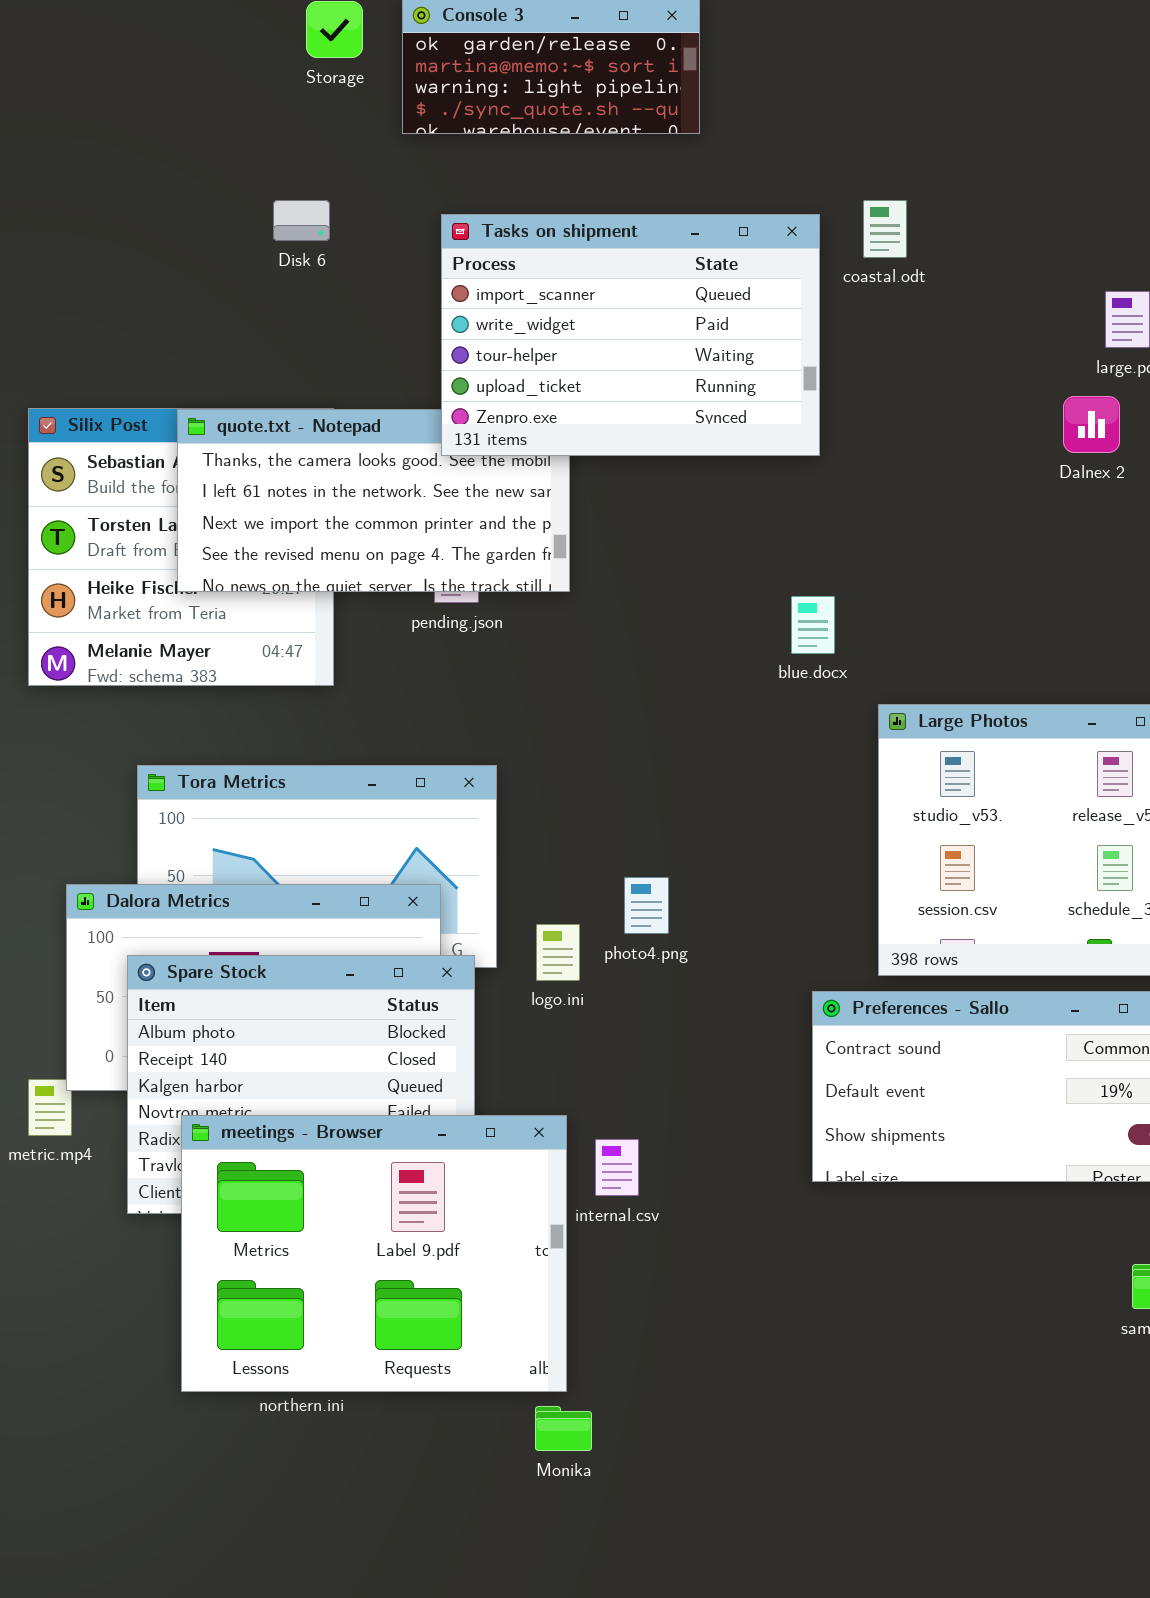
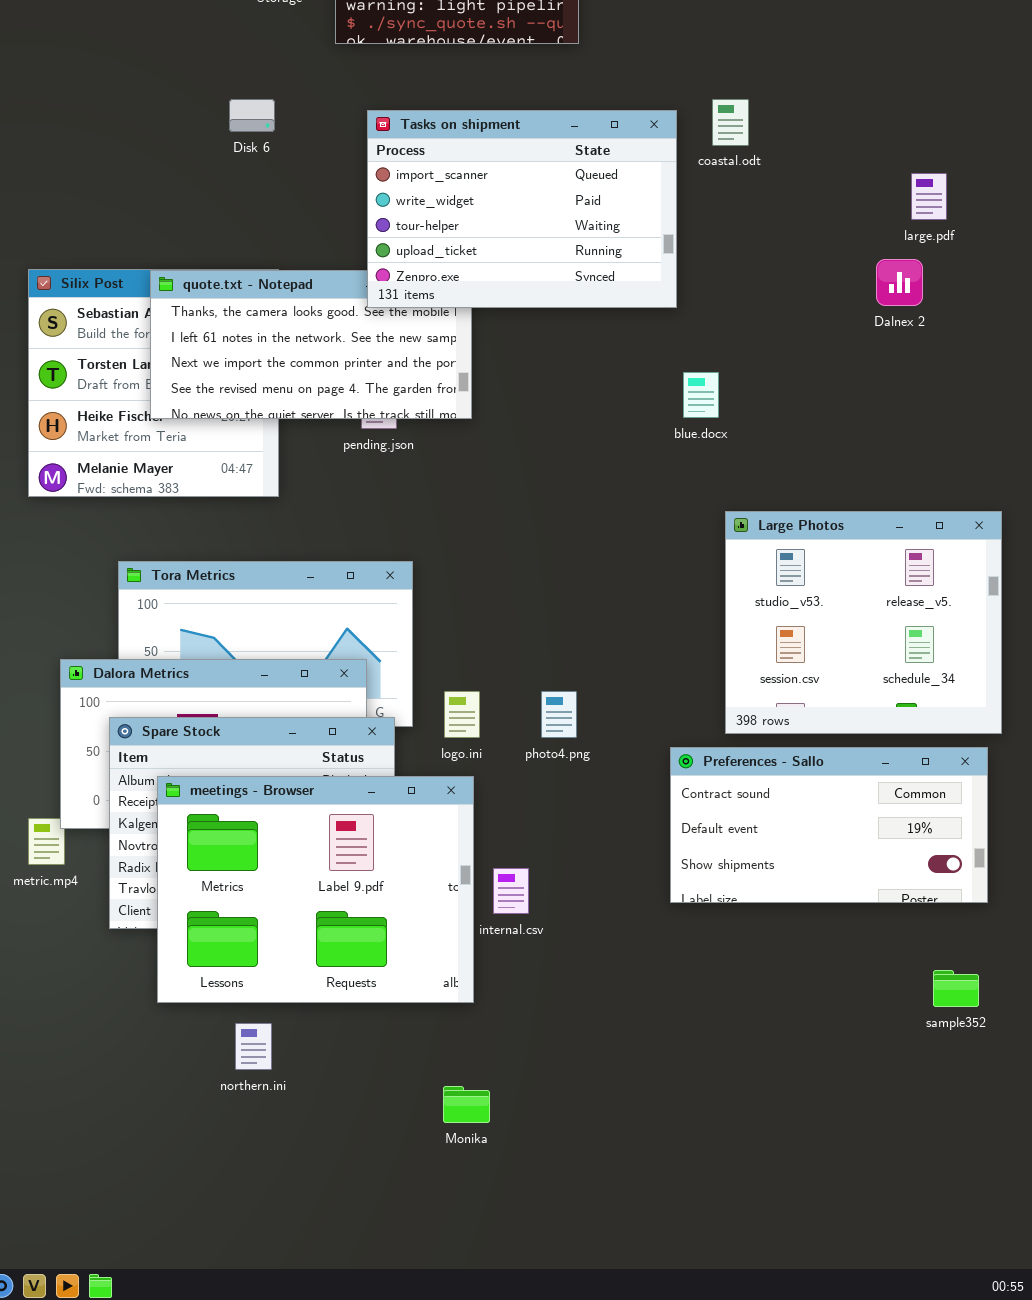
blue.docx: [791,596,835,654] -> [683,372,719,418], moved
photo4.png: [624,877,669,934] -> [541,691,577,738], moved
meetings - Browser: [181,1115,567,1392] -> [157,776,474,1003], moved

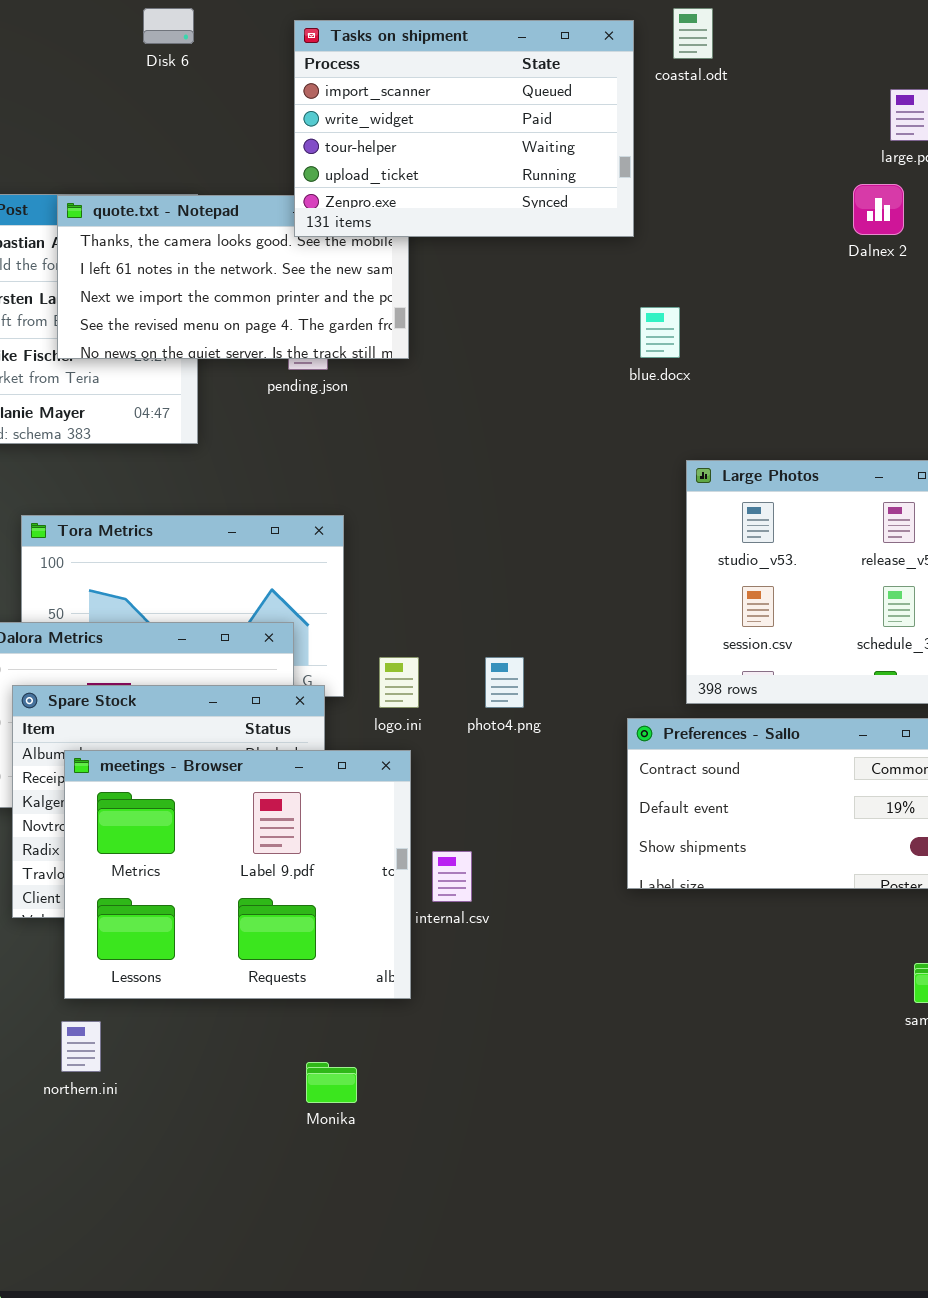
northern.ini: [235,1023,272,1070] -> [61,1021,101,1072], moved
Monika: [443,1086,490,1123] -> [306,1062,357,1103], moved

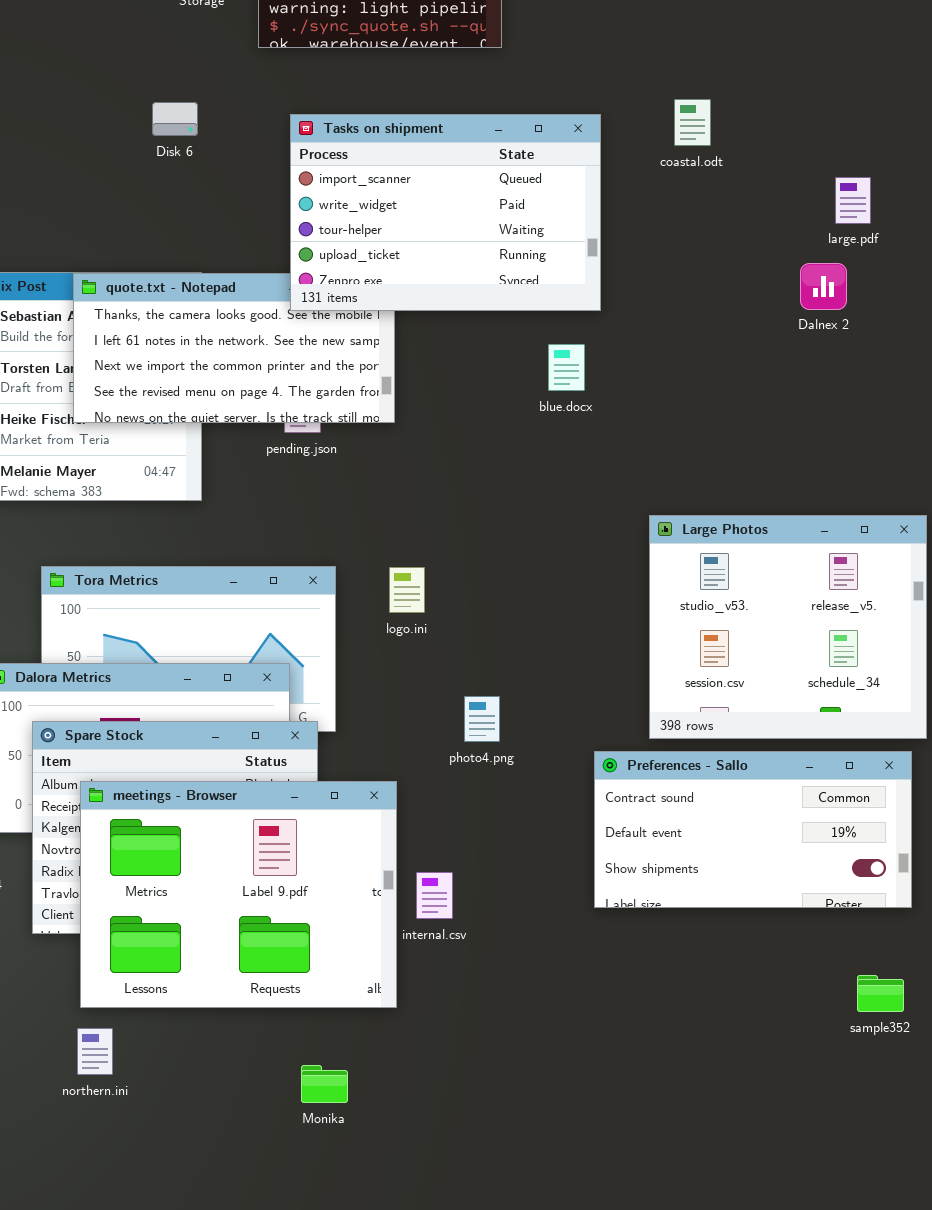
coastal.odt: [673,8,713,59] -> [674,99,711,146], moved
blue.docx: [640,307,680,358] -> [548,344,585,391], moved
logo.ini: [379,657,419,708] -> [389,567,425,613], moved

